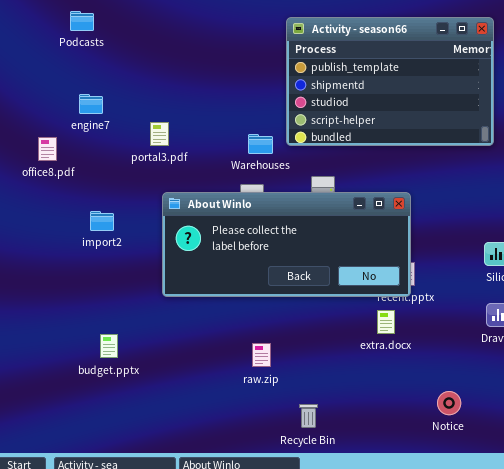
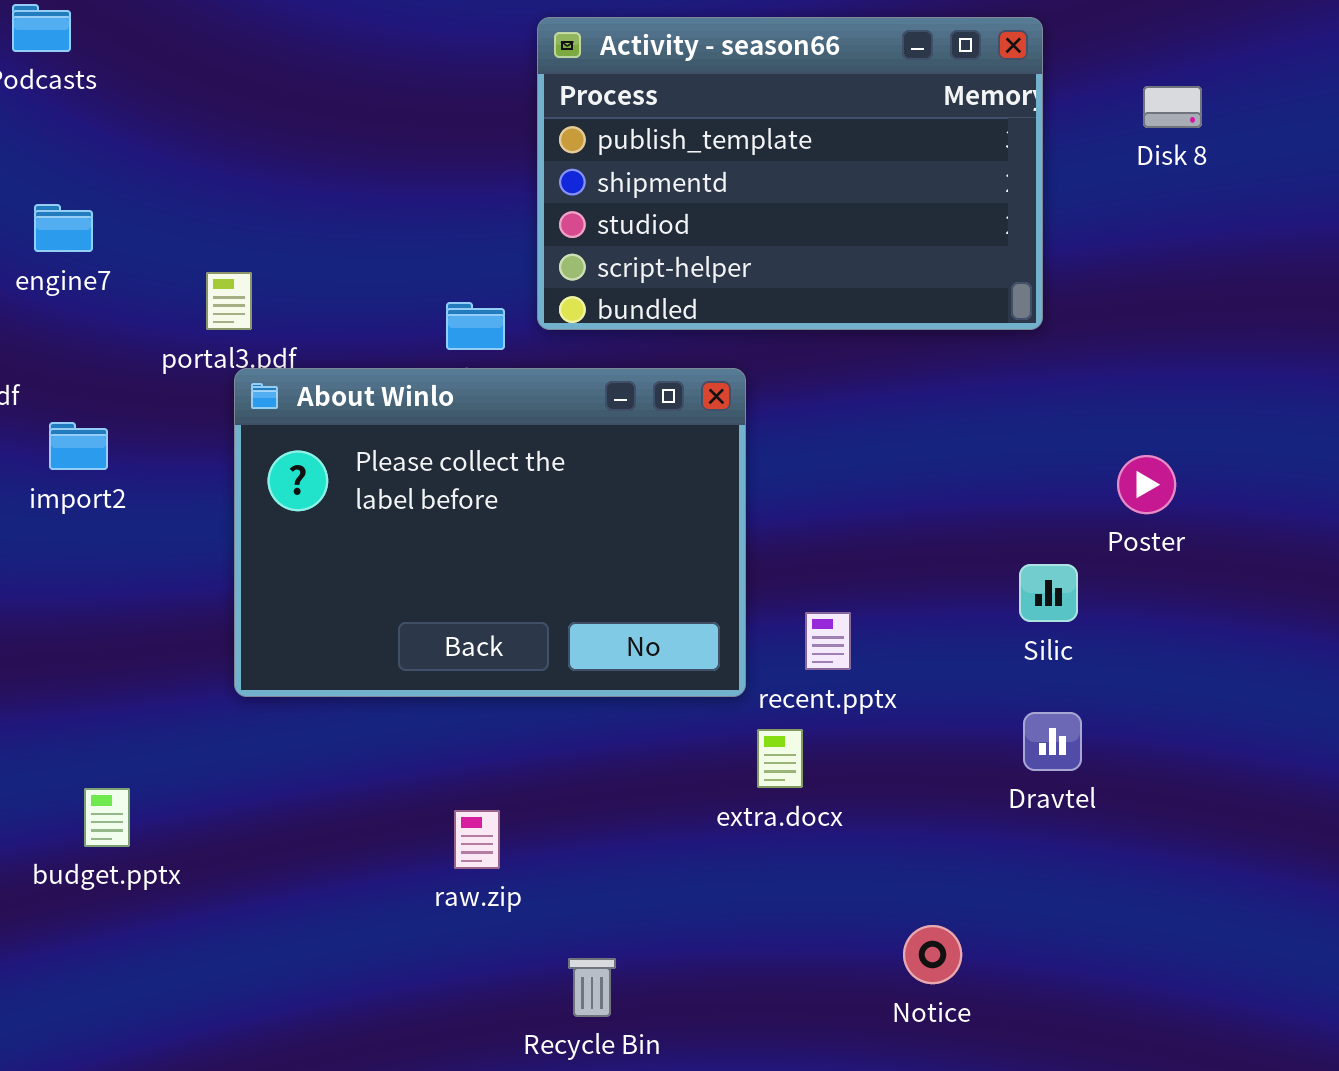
About Winlo: [162,192,411,297] -> [234,368,746,697], resized
import2: [90,211,114,231] -> [49,422,108,470], moved

